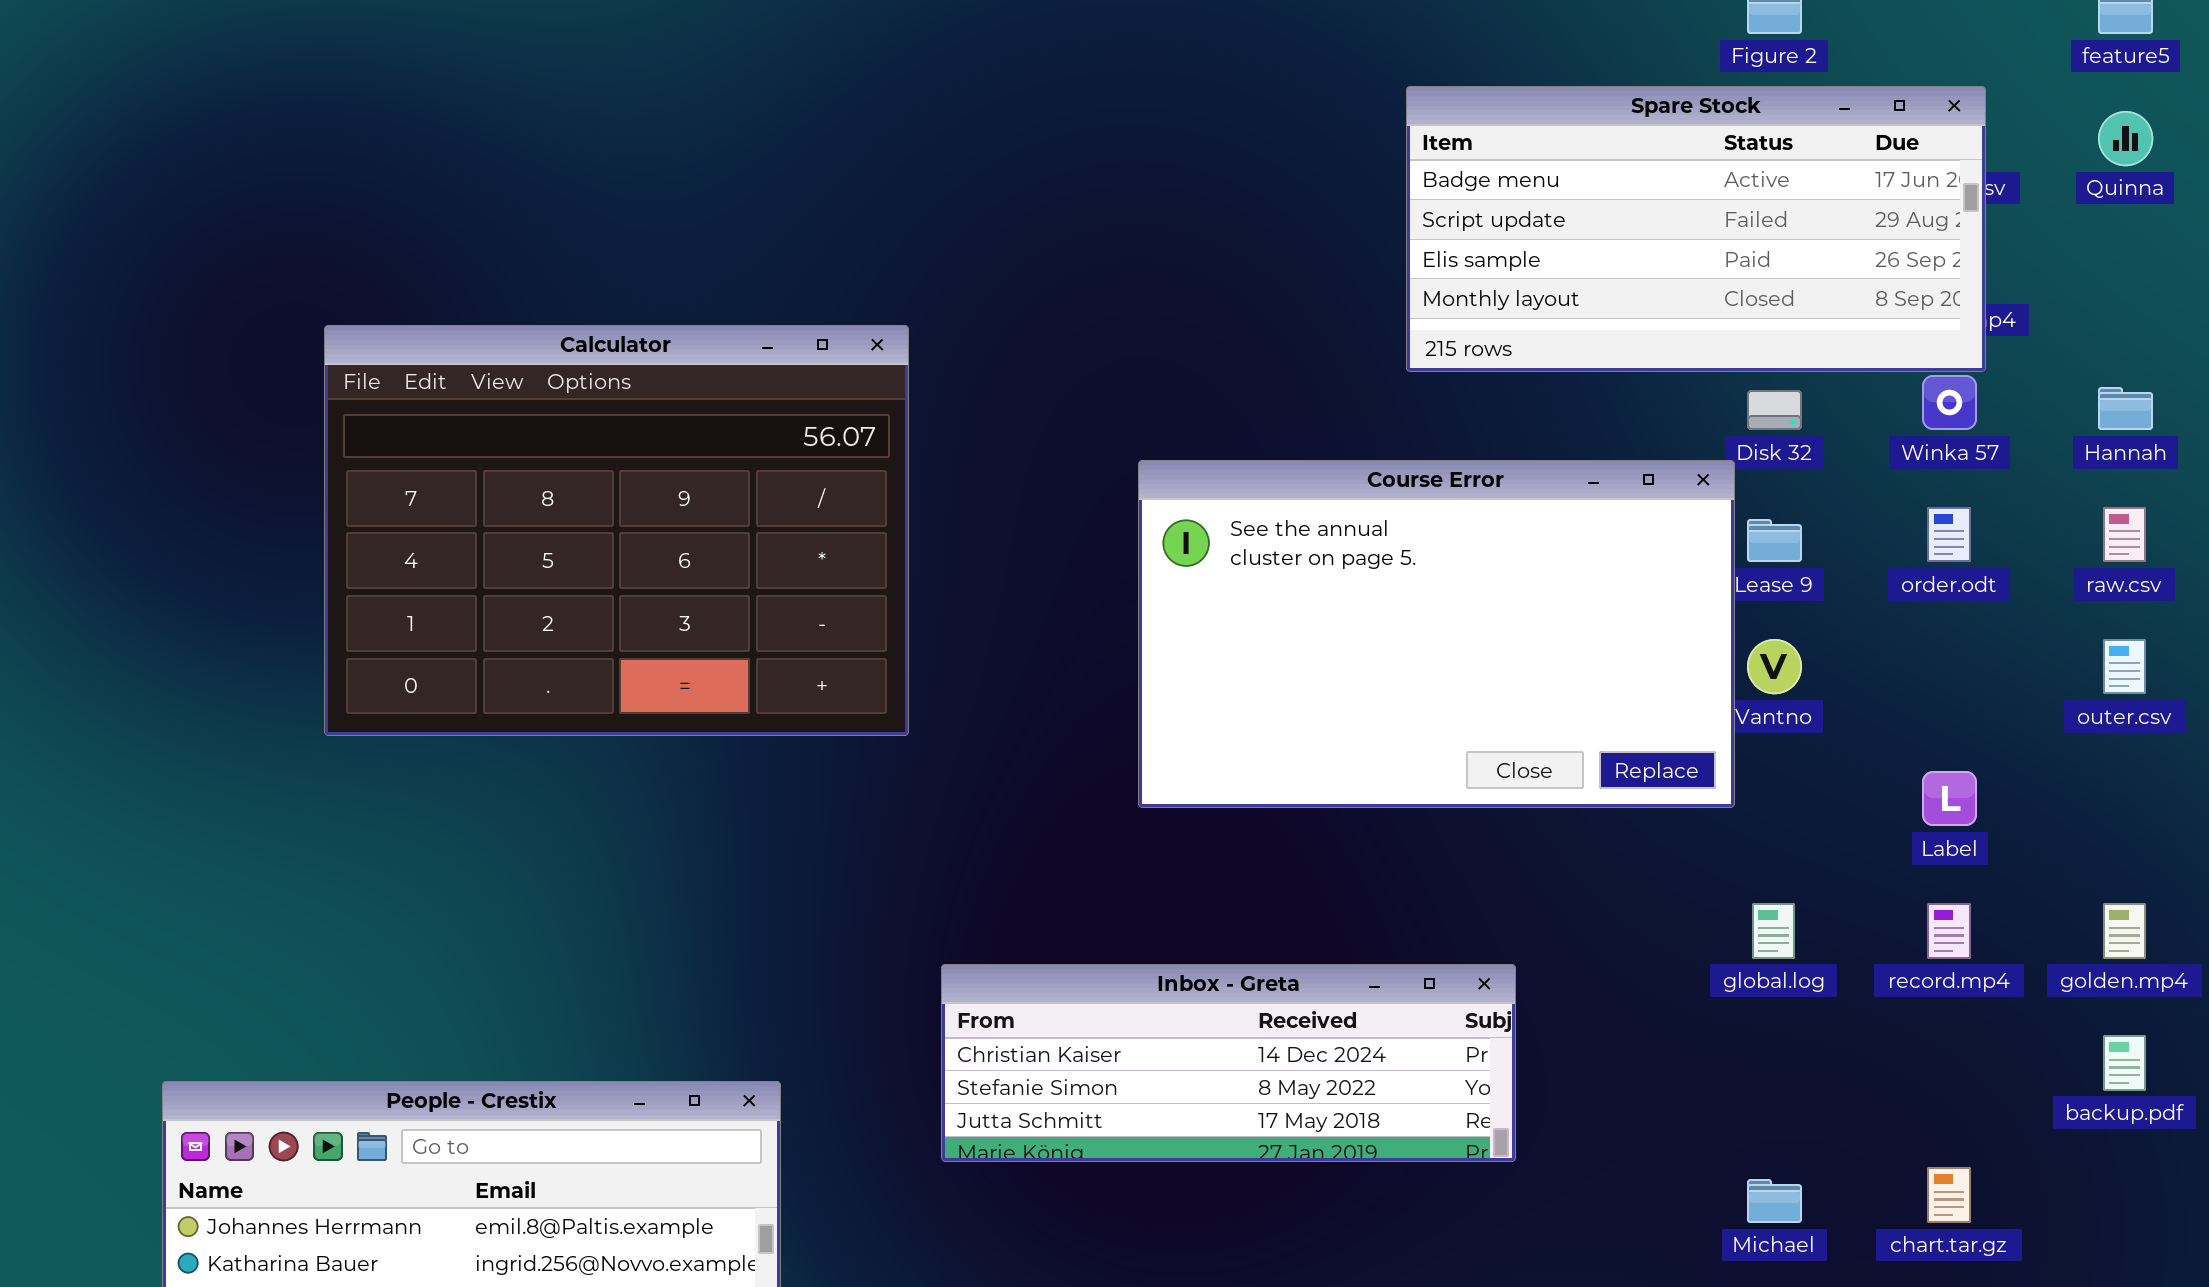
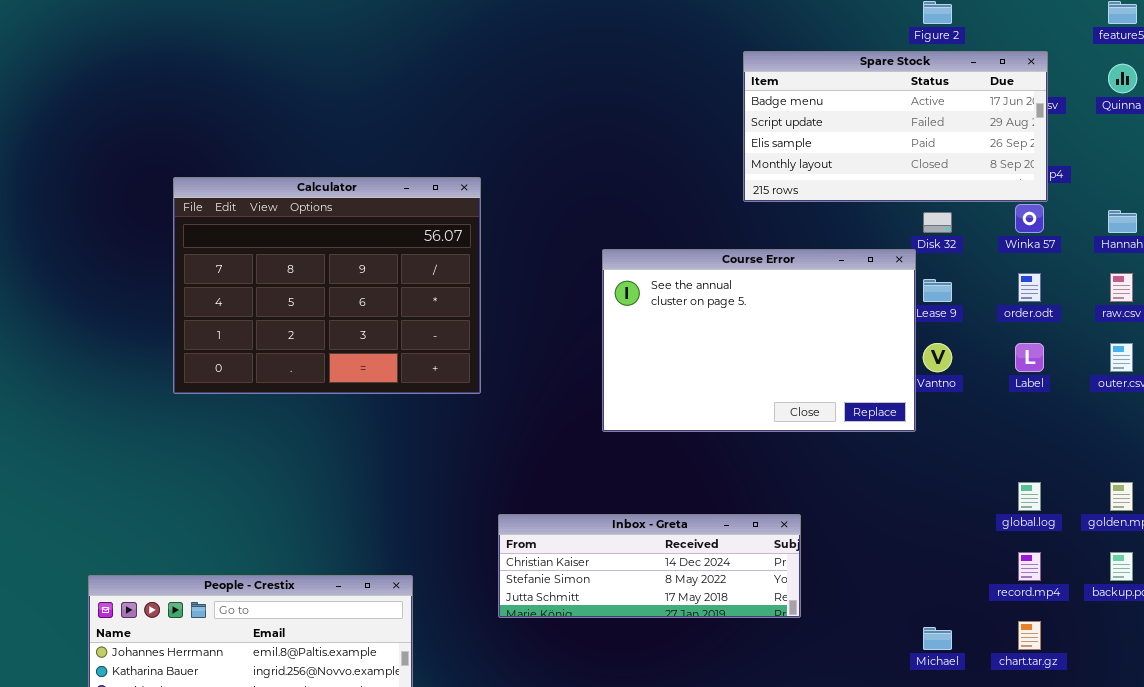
Label: [1922,771,1977,826] -> [1015,343,1044,372], moved
global.log: [1752,903,1795,959] -> [1018,482,1041,511], moved
record.mp4: [1927,903,1971,959] -> [1018,552,1041,581], moved

